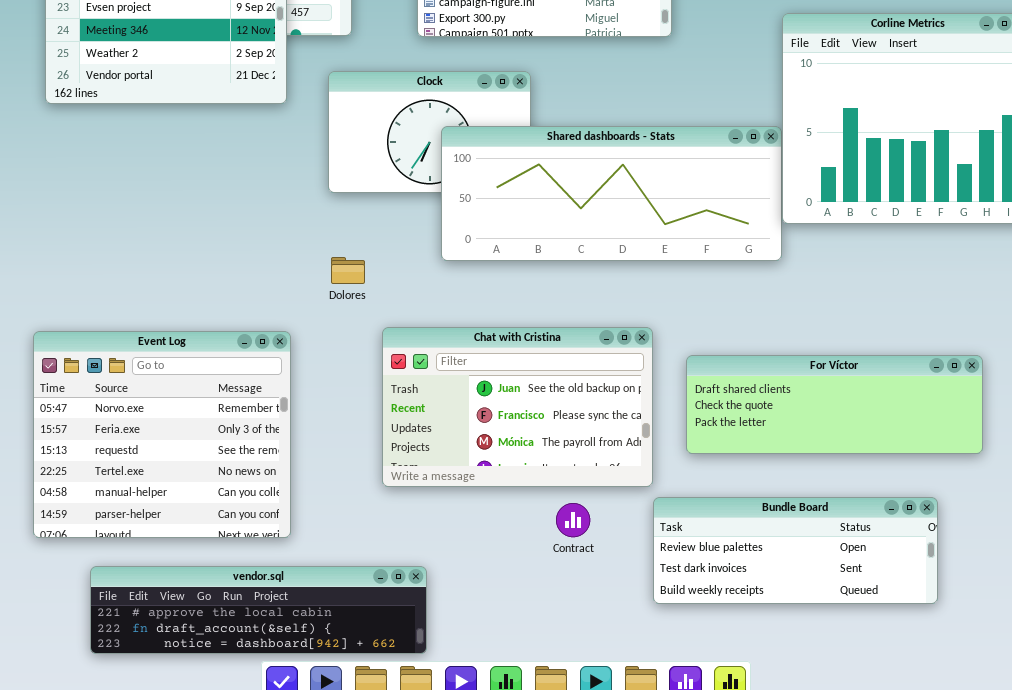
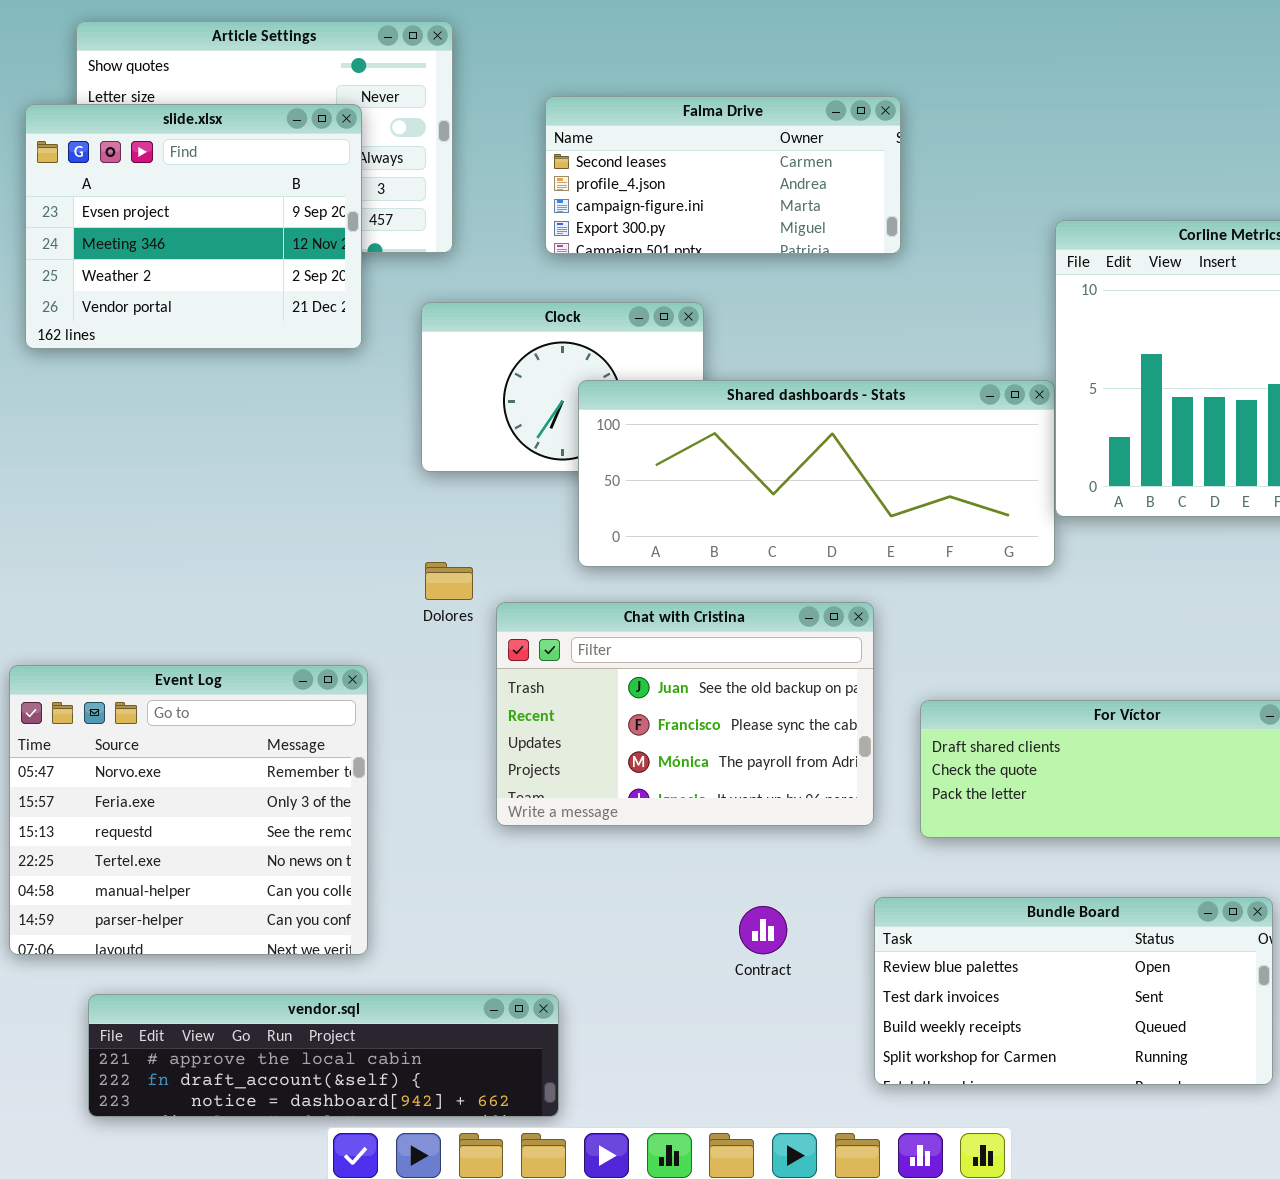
Chat with Cristina: [382,327,653,487] -> [496,602,874,826], moved
Bundle Board: [653,497,938,604] -> [874,897,1273,1085], resized

